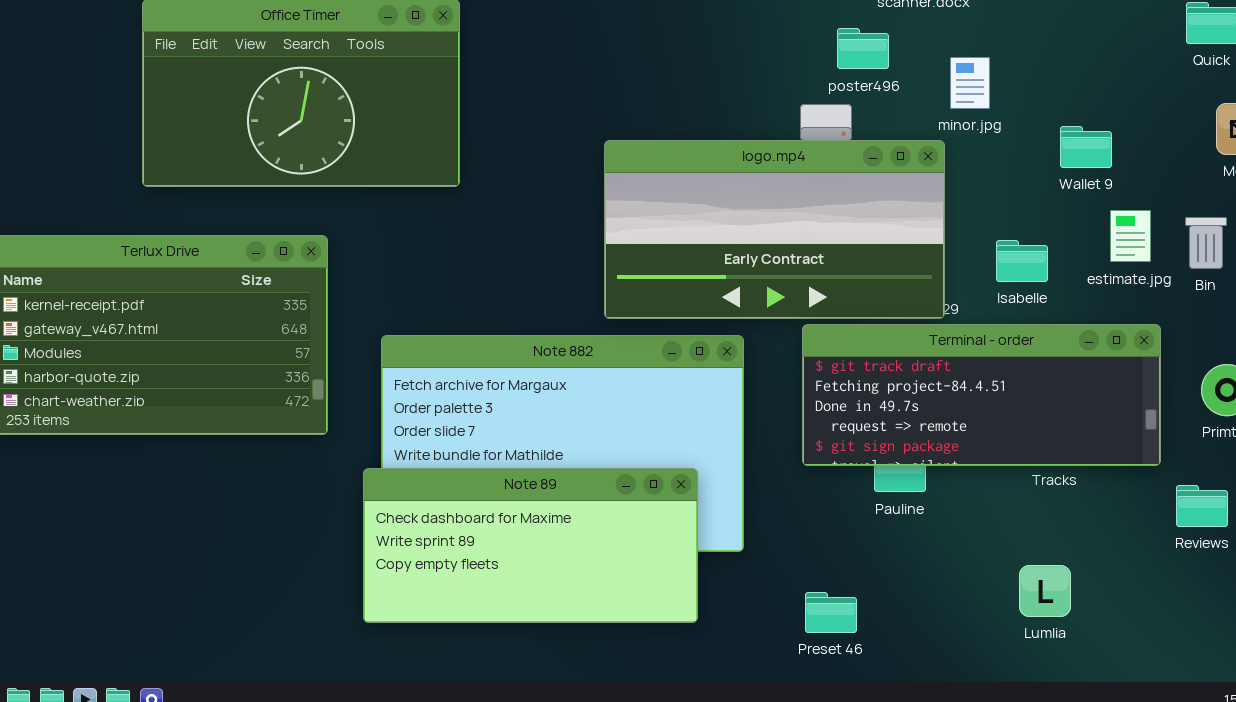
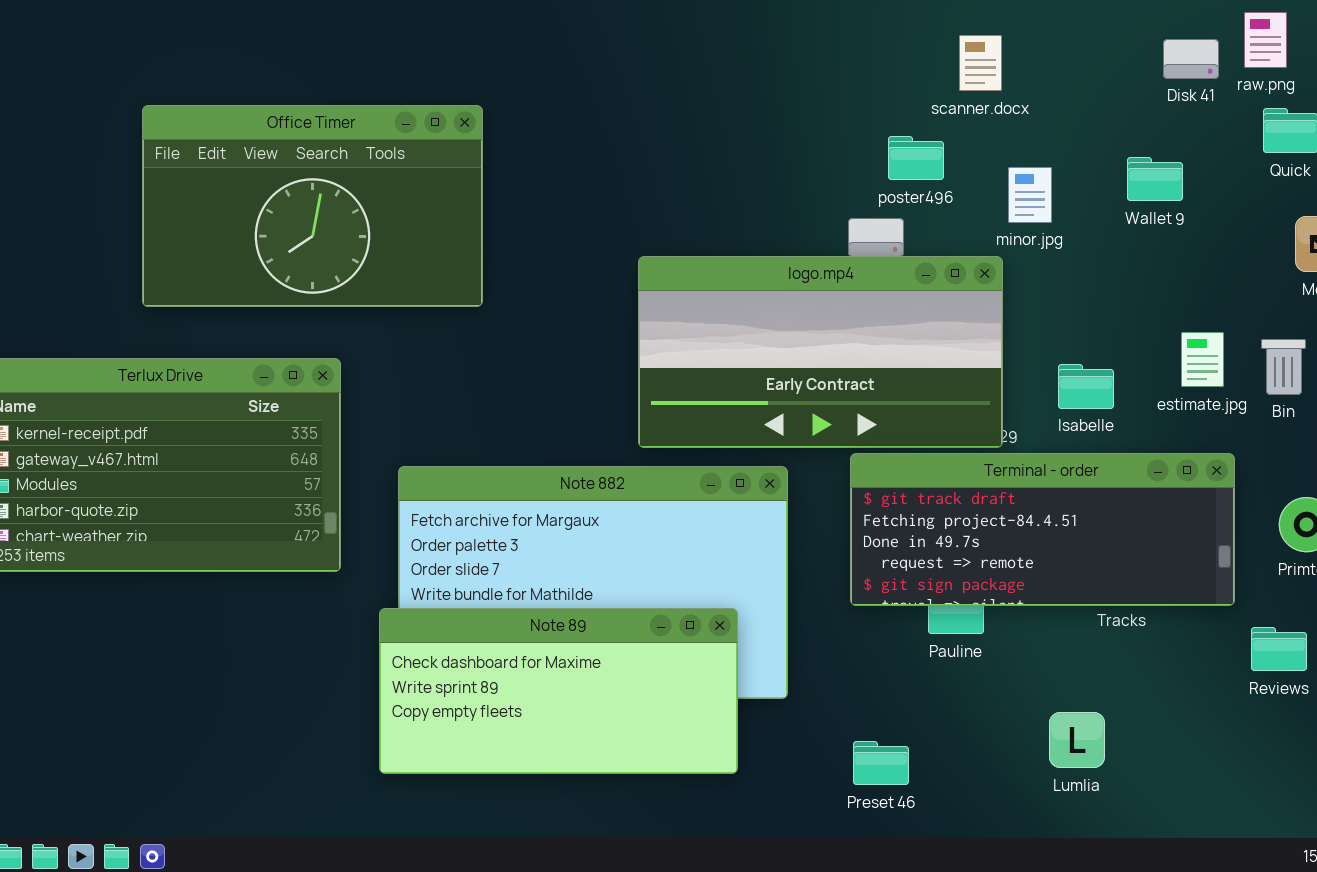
Wallet 9: [1060,126,1112,168] -> [1127,157,1183,201], moved
Lumlia: [1019,565,1071,617] -> [1049,712,1105,768], moved

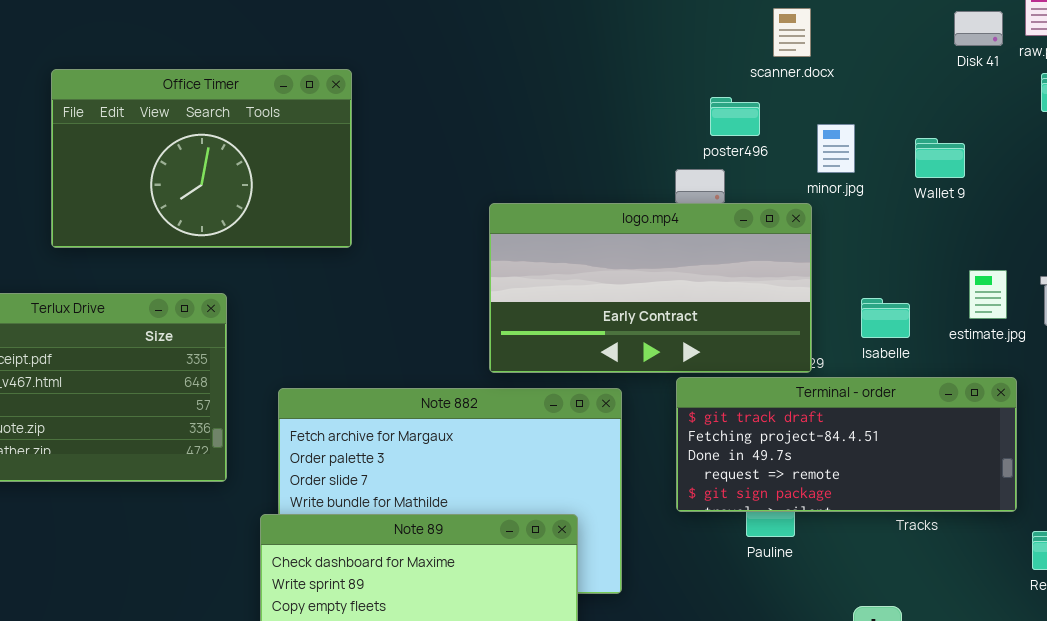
Wallet 9: [1127,157,1183,201] -> [915,138,965,178], moved

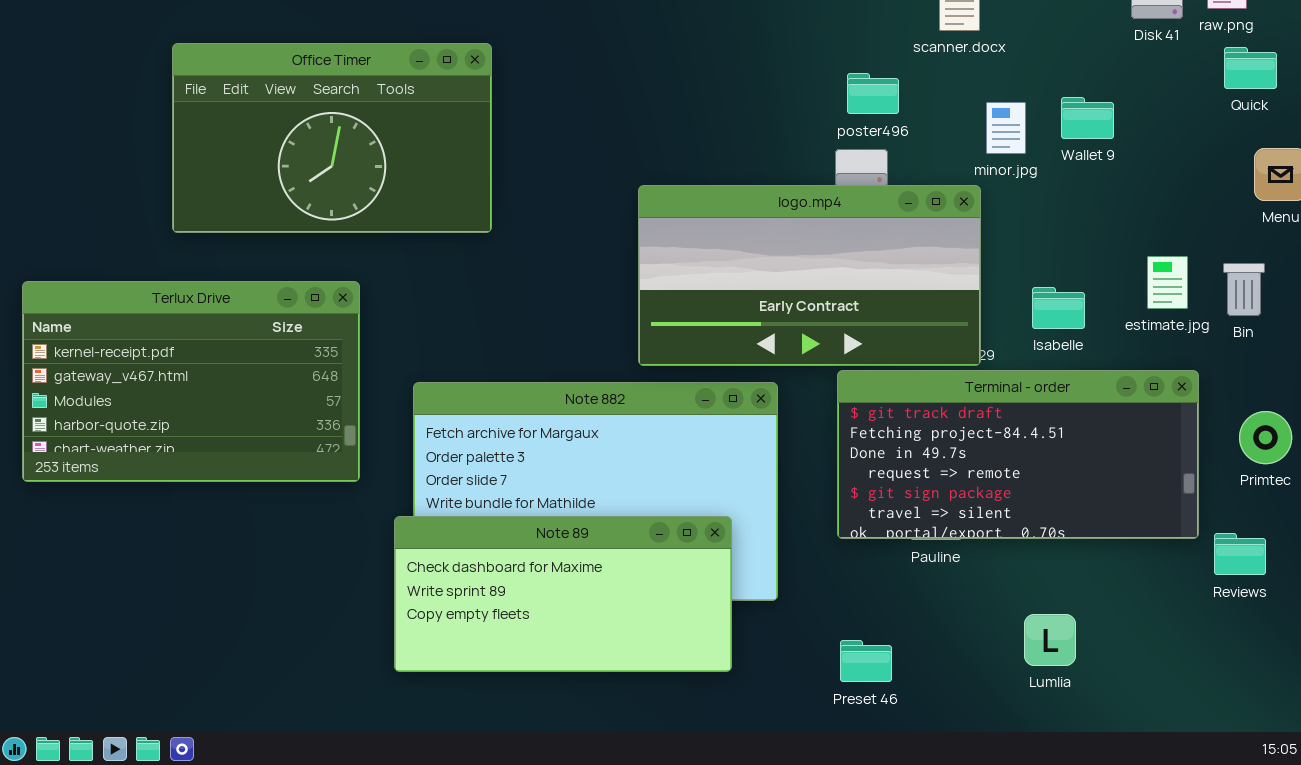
poster496: [710,97,760,136] -> [847,73,899,114], moved
Wallet 9: [915,138,965,178] -> [1061,97,1114,139], moved
Terminal - order: [676,377,1017,512] -> [837,370,1199,539], resized

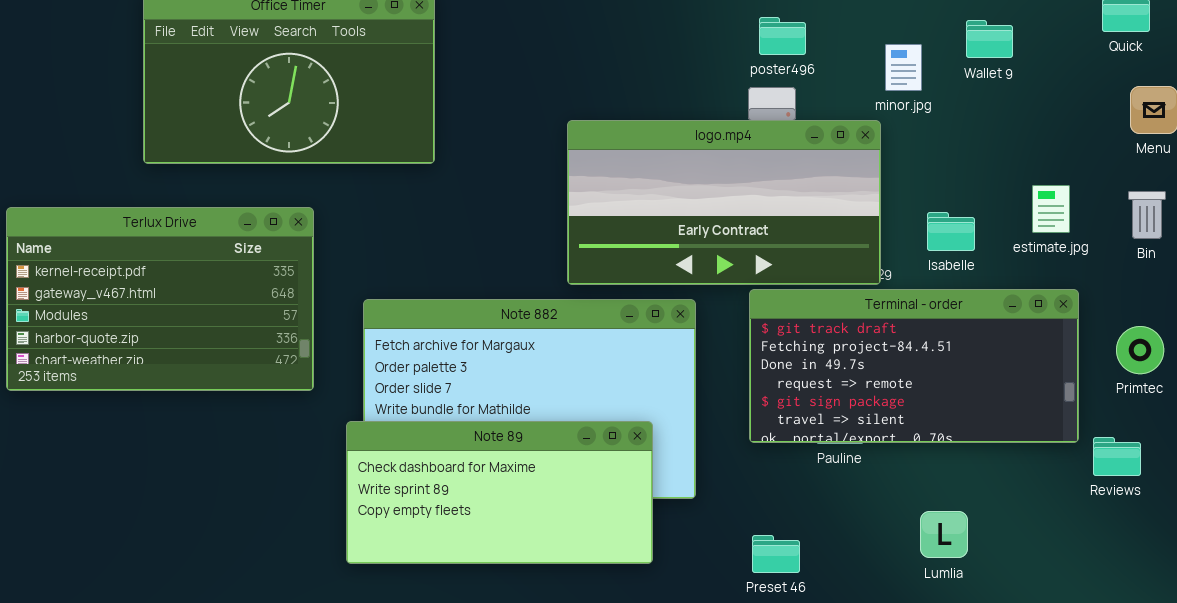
Wallet 9: [1061,97,1114,139] -> [966,20,1013,58], moved
Bin: [1223,263,1265,316] -> [1128,191,1166,239], moved

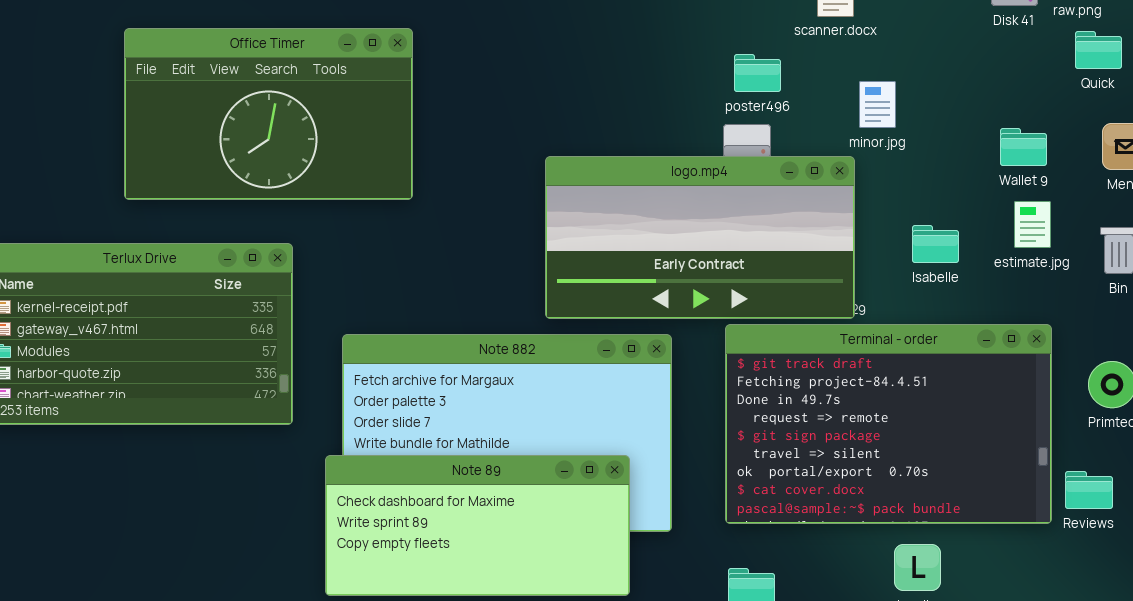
Wallet 9: [966,20,1013,58] -> [1000,128,1047,166], moved
estimate.jpg: [1032,185,1070,233] -> [1014,201,1051,248], moved
Isabelle: [927,212,975,251] -> [912,225,959,263], moved
Terminal - order: [749,289,1079,443] -> [725,324,1052,524], resized

